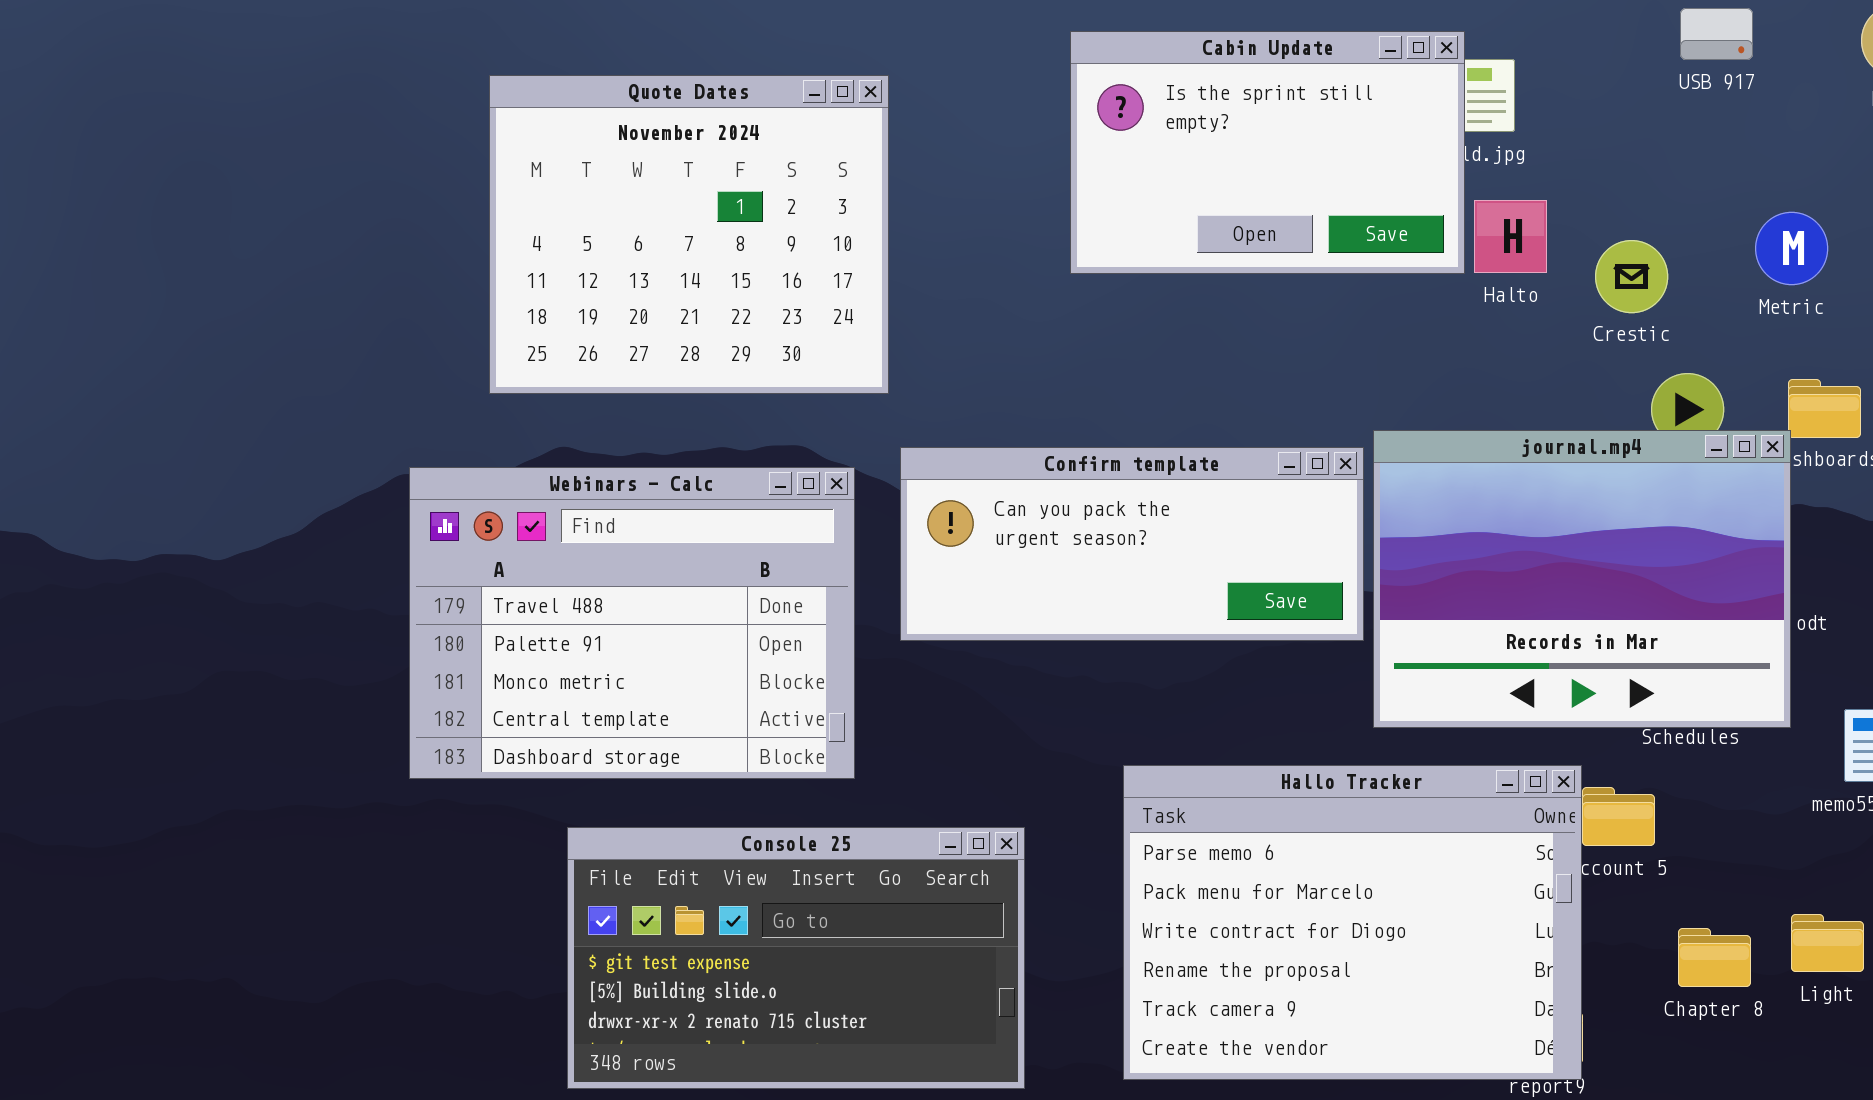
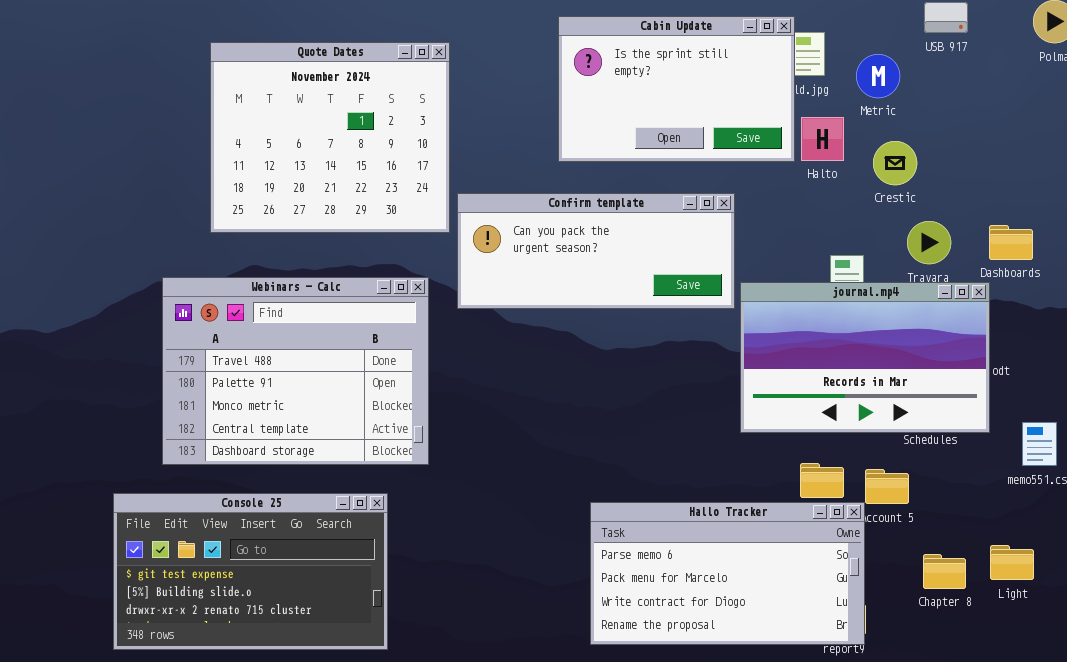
Metric: [1755,212,1828,285] -> [856,54,900,98], moved
journal.mp4: [1373,430,1791,728] -> [740,282,990,433], resized
Confirm template: [900,447,1364,641] -> [457,193,735,309], moved
Hallo Tracker: [1123,765,1582,1080] -> [590,502,865,645], resized
Console 25: [567,827,1025,1089] -> [113,493,388,650], moved

